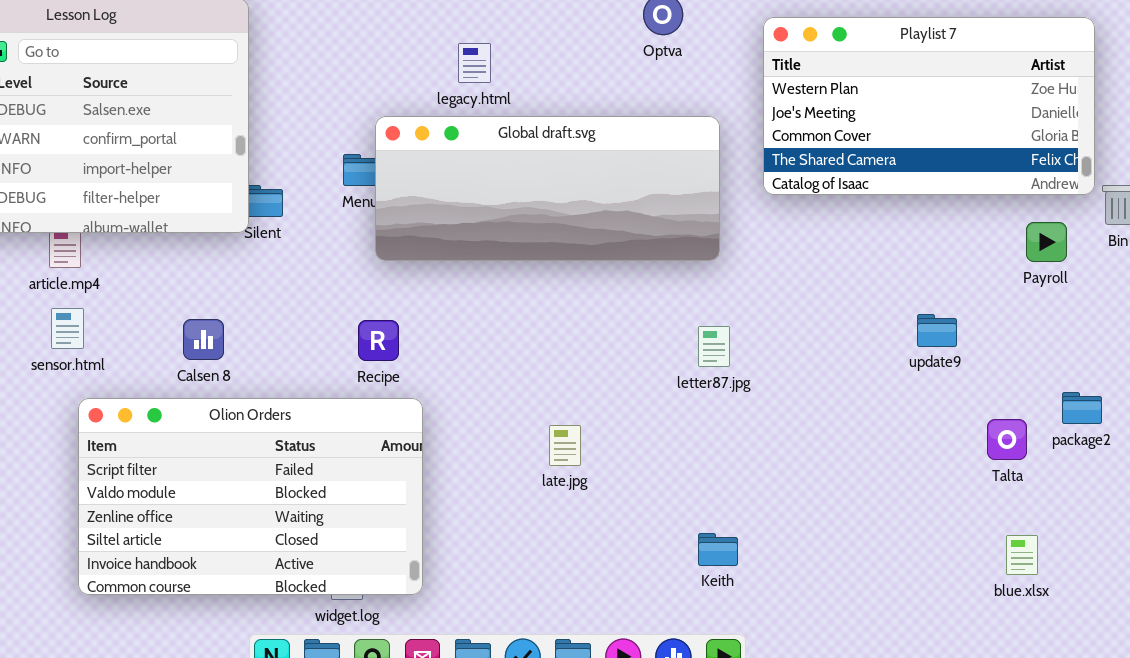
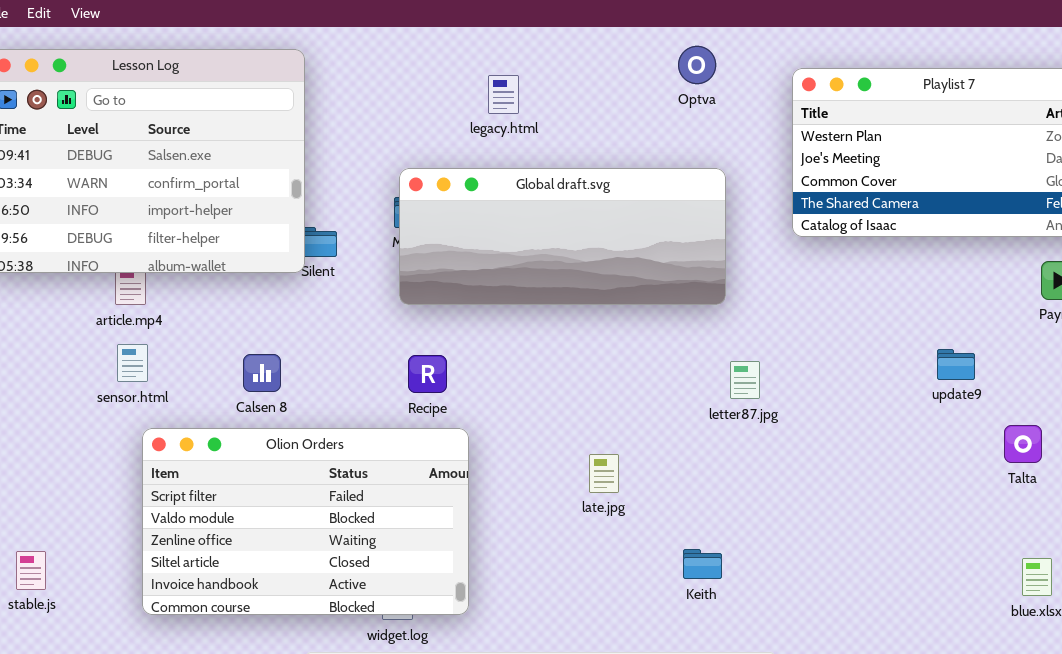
legacy.html: [458,43,491,83] -> [488,75,519,114], moved
Global draft.svg: [375,116,720,261] -> [399,168,726,305], moved
Talta: [987,419,1027,460] -> [1004,425,1042,463], moved
Keith: [698,533,738,566] -> [683,549,722,579], moved

